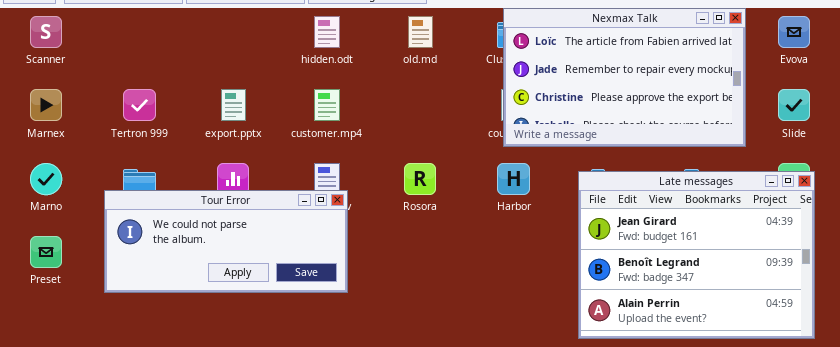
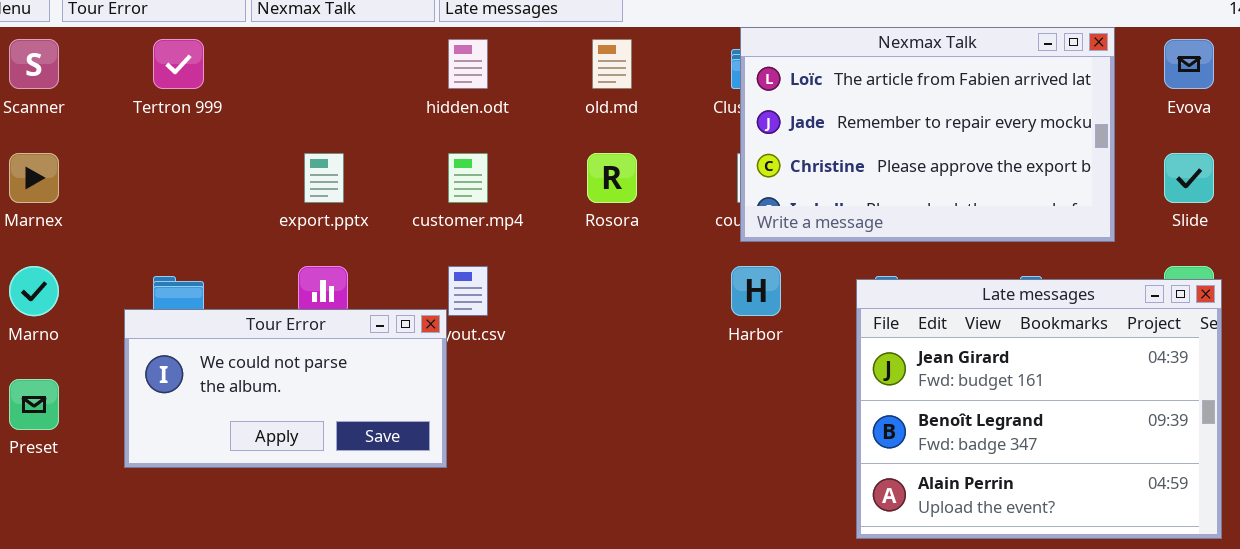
Tertron 999: [123,89,156,121] -> [153,39,204,89], moved
Rosora: [404,163,436,195] -> [587,153,637,203], moved
Tour Error: [104,190,348,293] -> [124,309,447,468], resized

